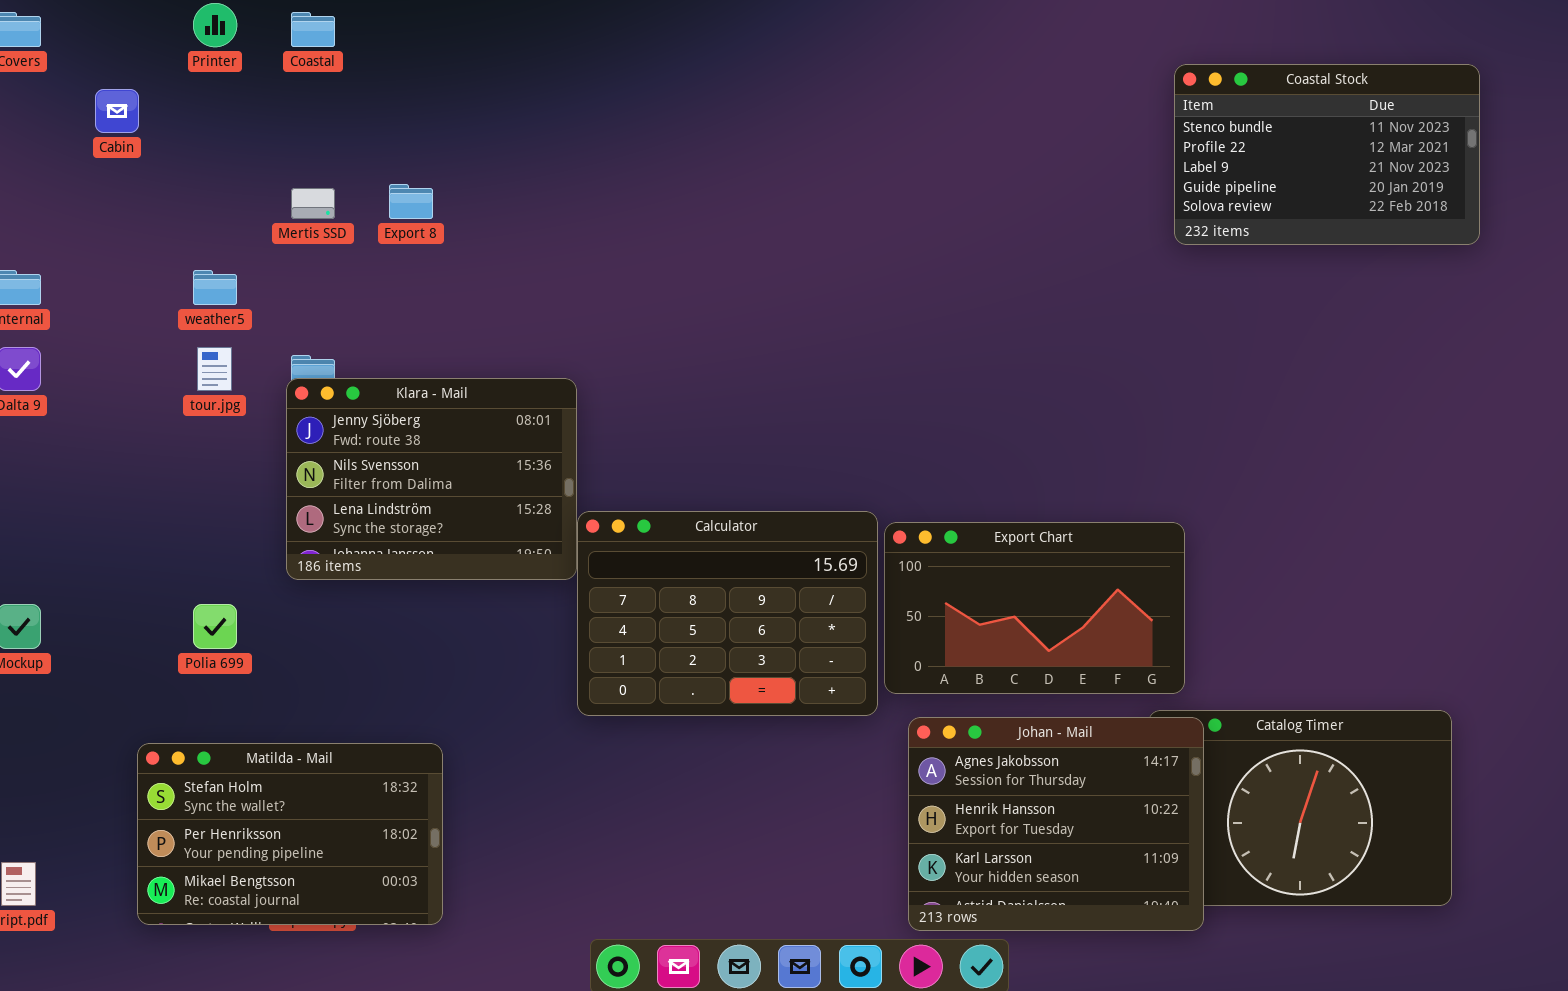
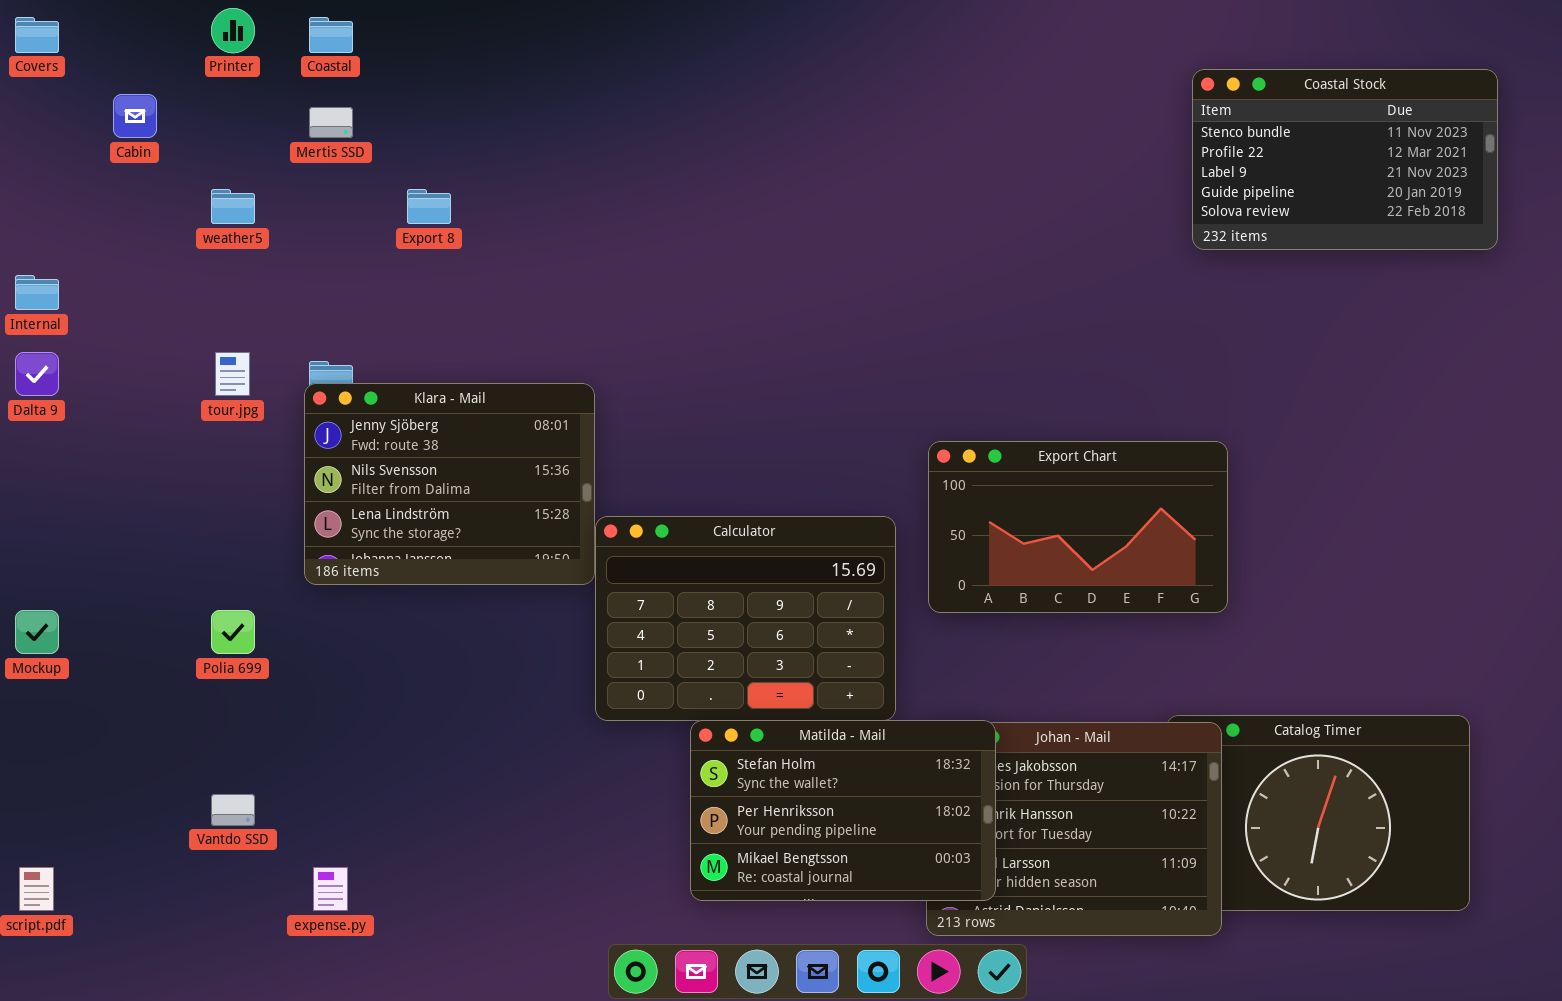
Mertis SSD: [291,188,335,219] -> [309,107,353,138], moved
weather5: [193,270,237,305] -> [211,189,255,224], moved
Export Chart: [884,522,1185,694] -> [928,441,1228,613], moved
Matilda - Mail: [137,743,443,925] -> [690,720,996,901], moved

